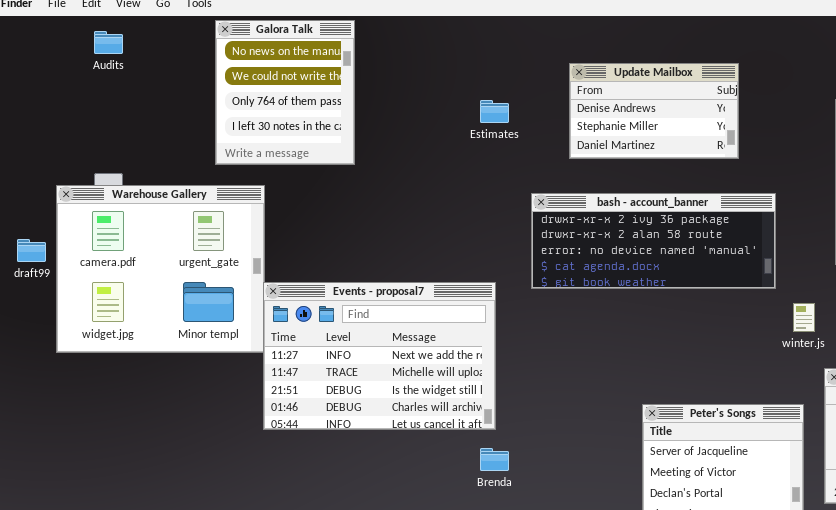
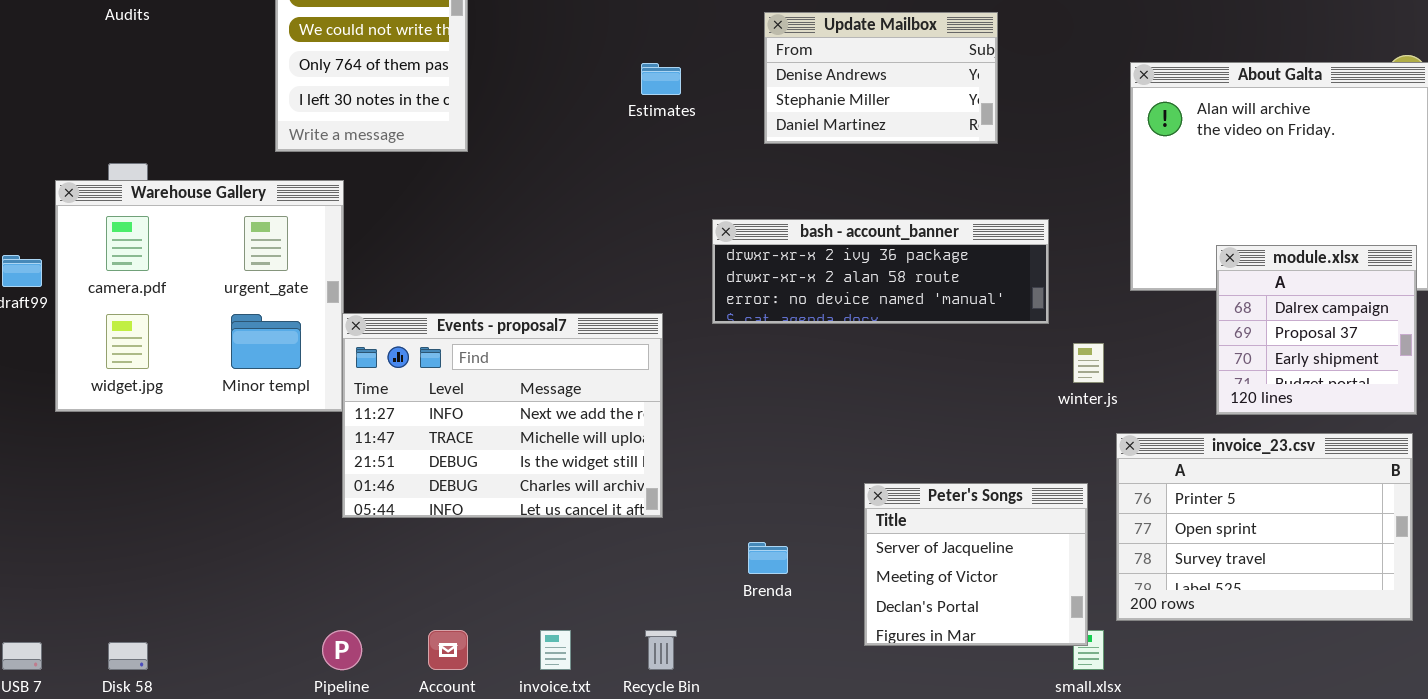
bash - account_banner: [531,193,776,289] -> [712,219,1049,324], resized
Brenda: [480,448,509,471] -> [748,542,788,574], moved

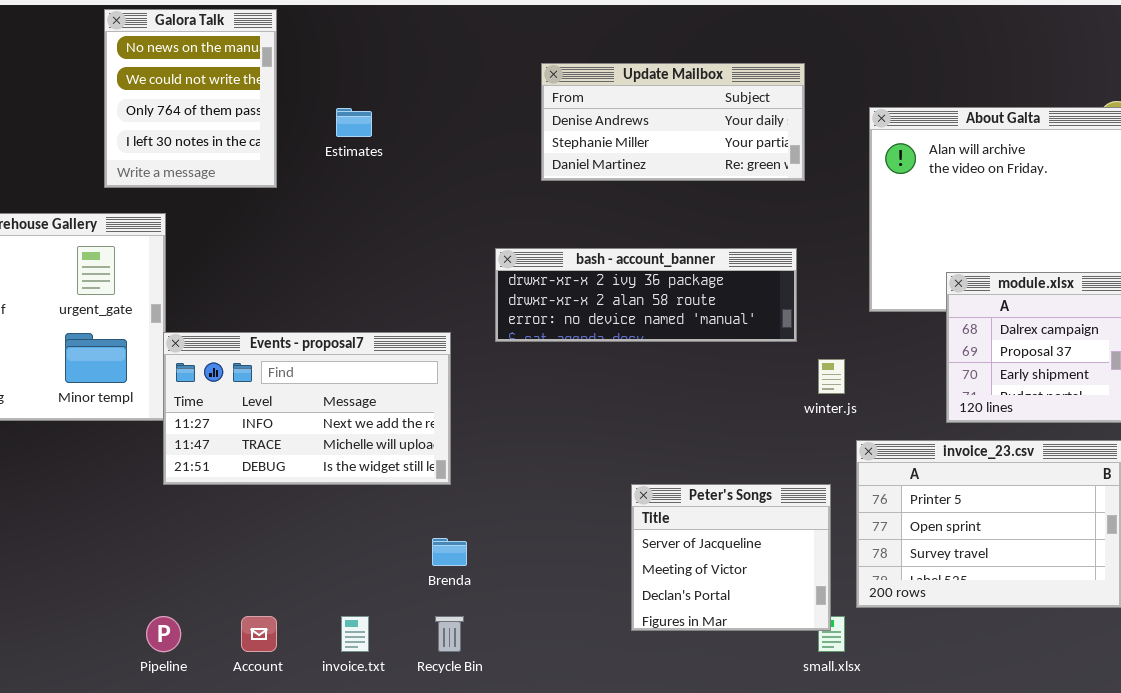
Update Mailbox: [764,12,998,144] -> [541,63,805,181], resized
Estimates: [641,63,681,95] -> [336,108,372,137], moved
Events - proposal7: [342,313,663,518] -> [163,332,451,485], resized
Brenda: [748,542,788,574] -> [432,538,467,566], moved

